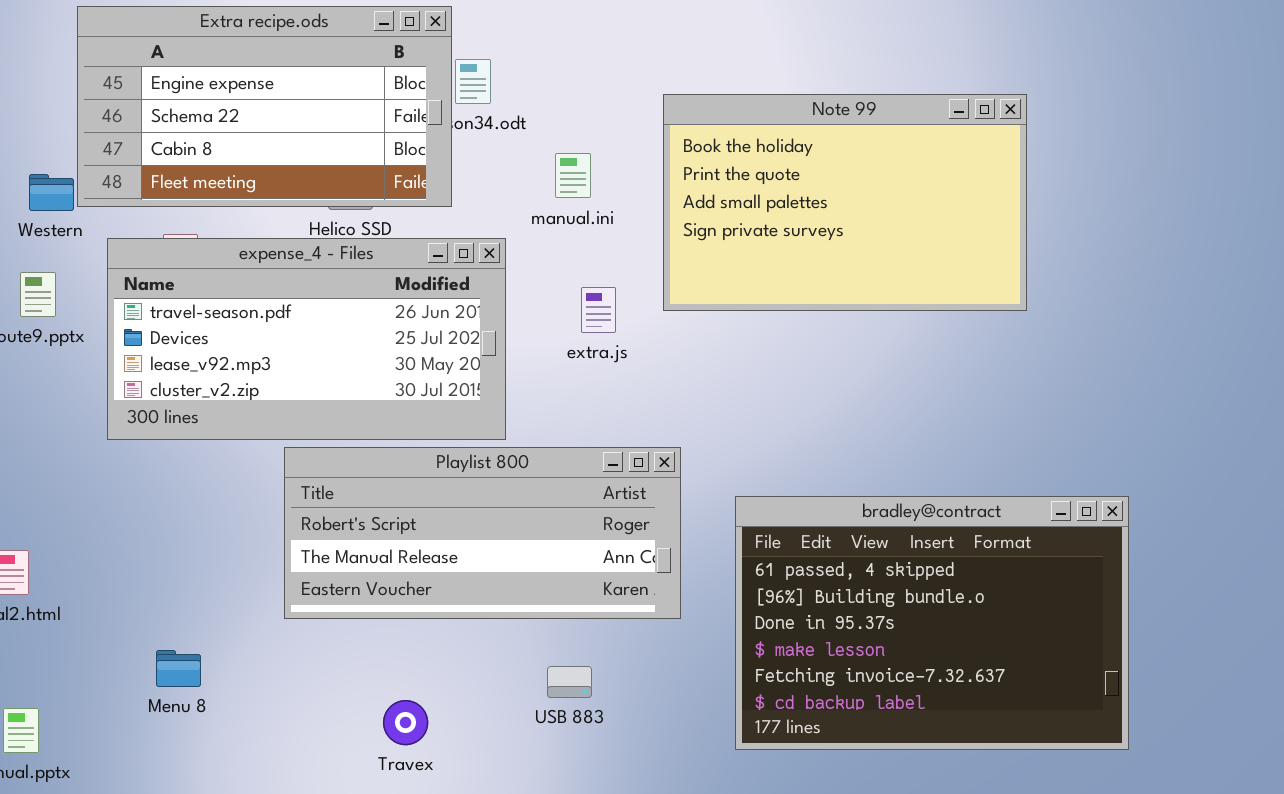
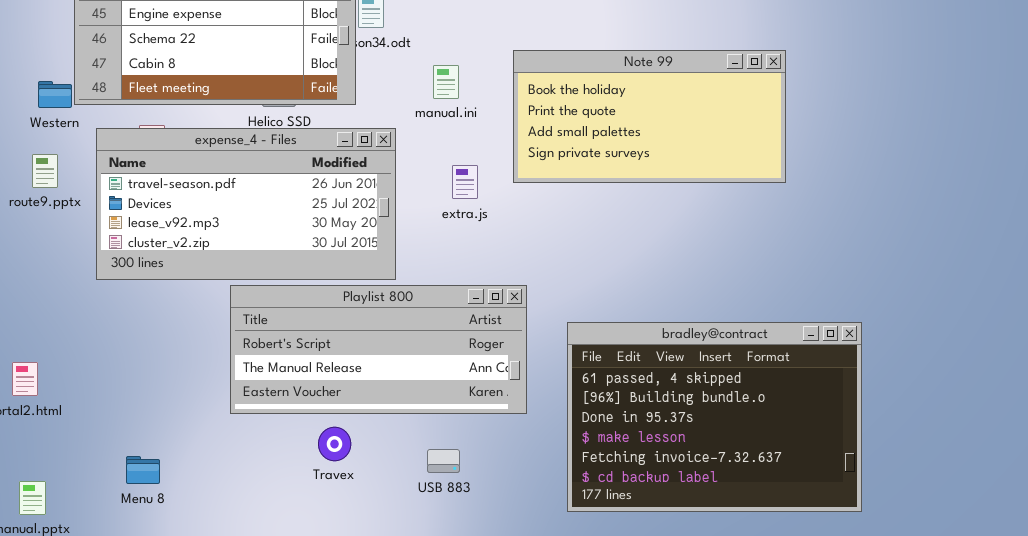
Note 99: [663,94,1027,311] -> [513,50,786,183], resized
Menu 8: [156,650,201,687] -> [126,456,160,484], moved
Travex: [383,700,428,745] -> [318,427,351,461], moved

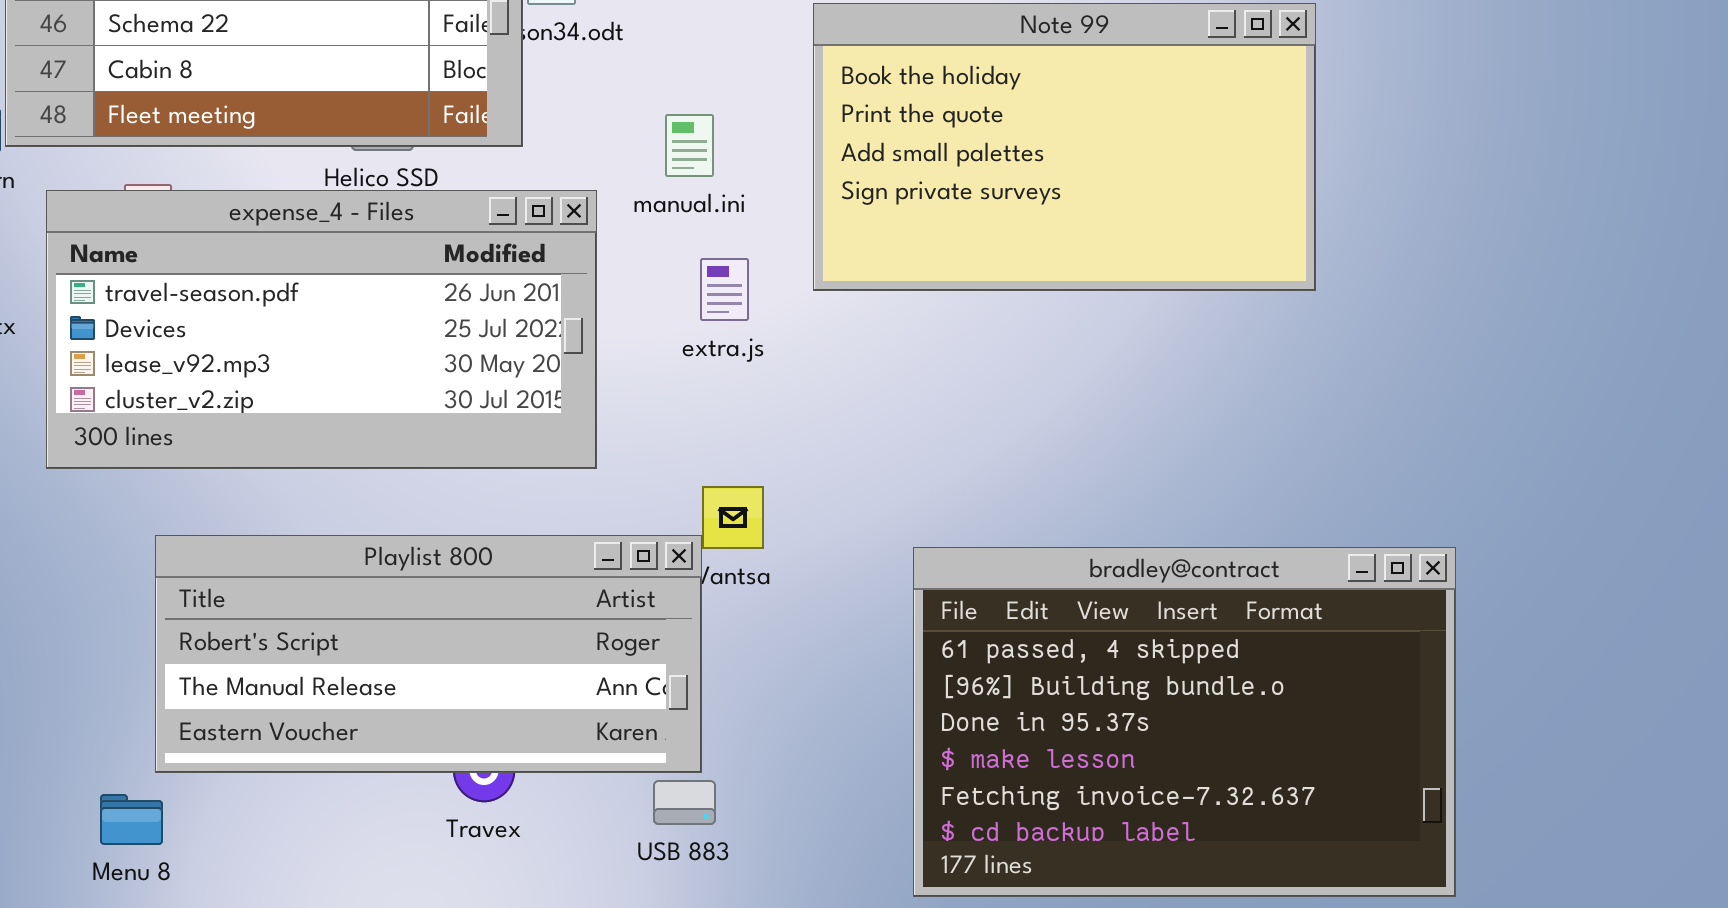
Note 99: [513,50,786,183] -> [813,3,1316,291], resized
manual.ini: [433,65,459,99] -> [665,114,714,177], moved
Playlist 800: [230,285,527,414] -> [155,535,702,773], moved

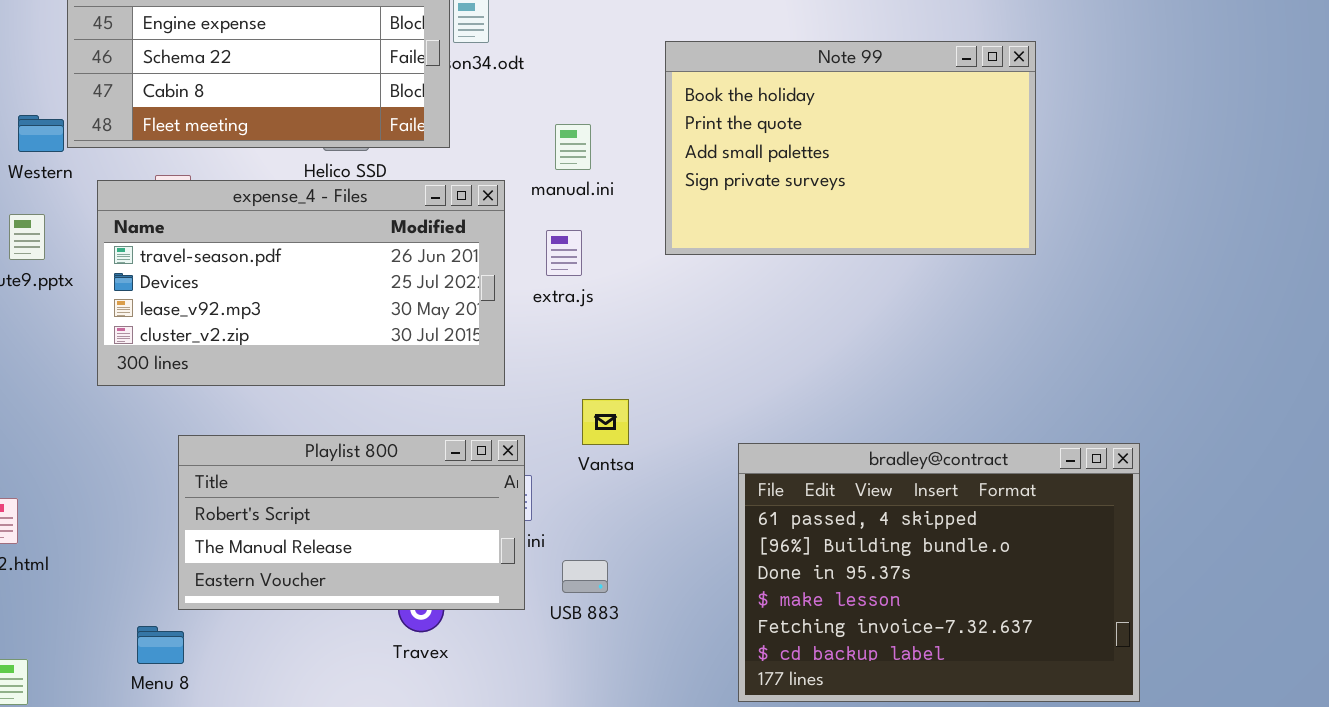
extra.js: [700,258,749,321] -> [546,230,582,276], moved
Playlist 800: [155,535,702,773] -> [178,435,525,610], resized
USB 883: [653,780,716,825] -> [562,560,608,593], moved

